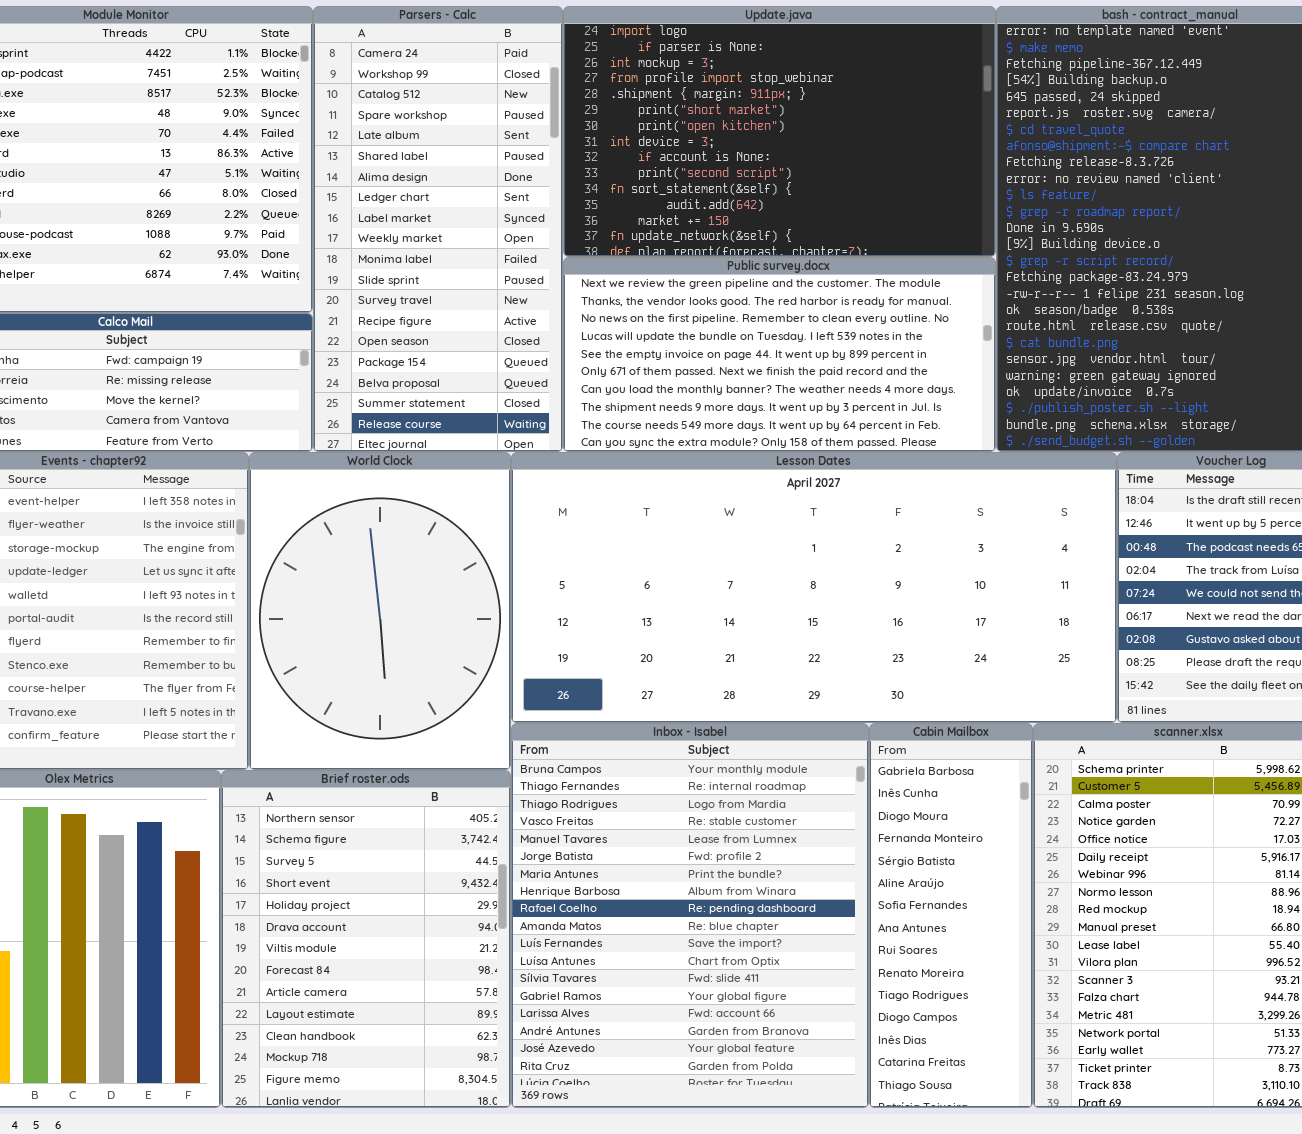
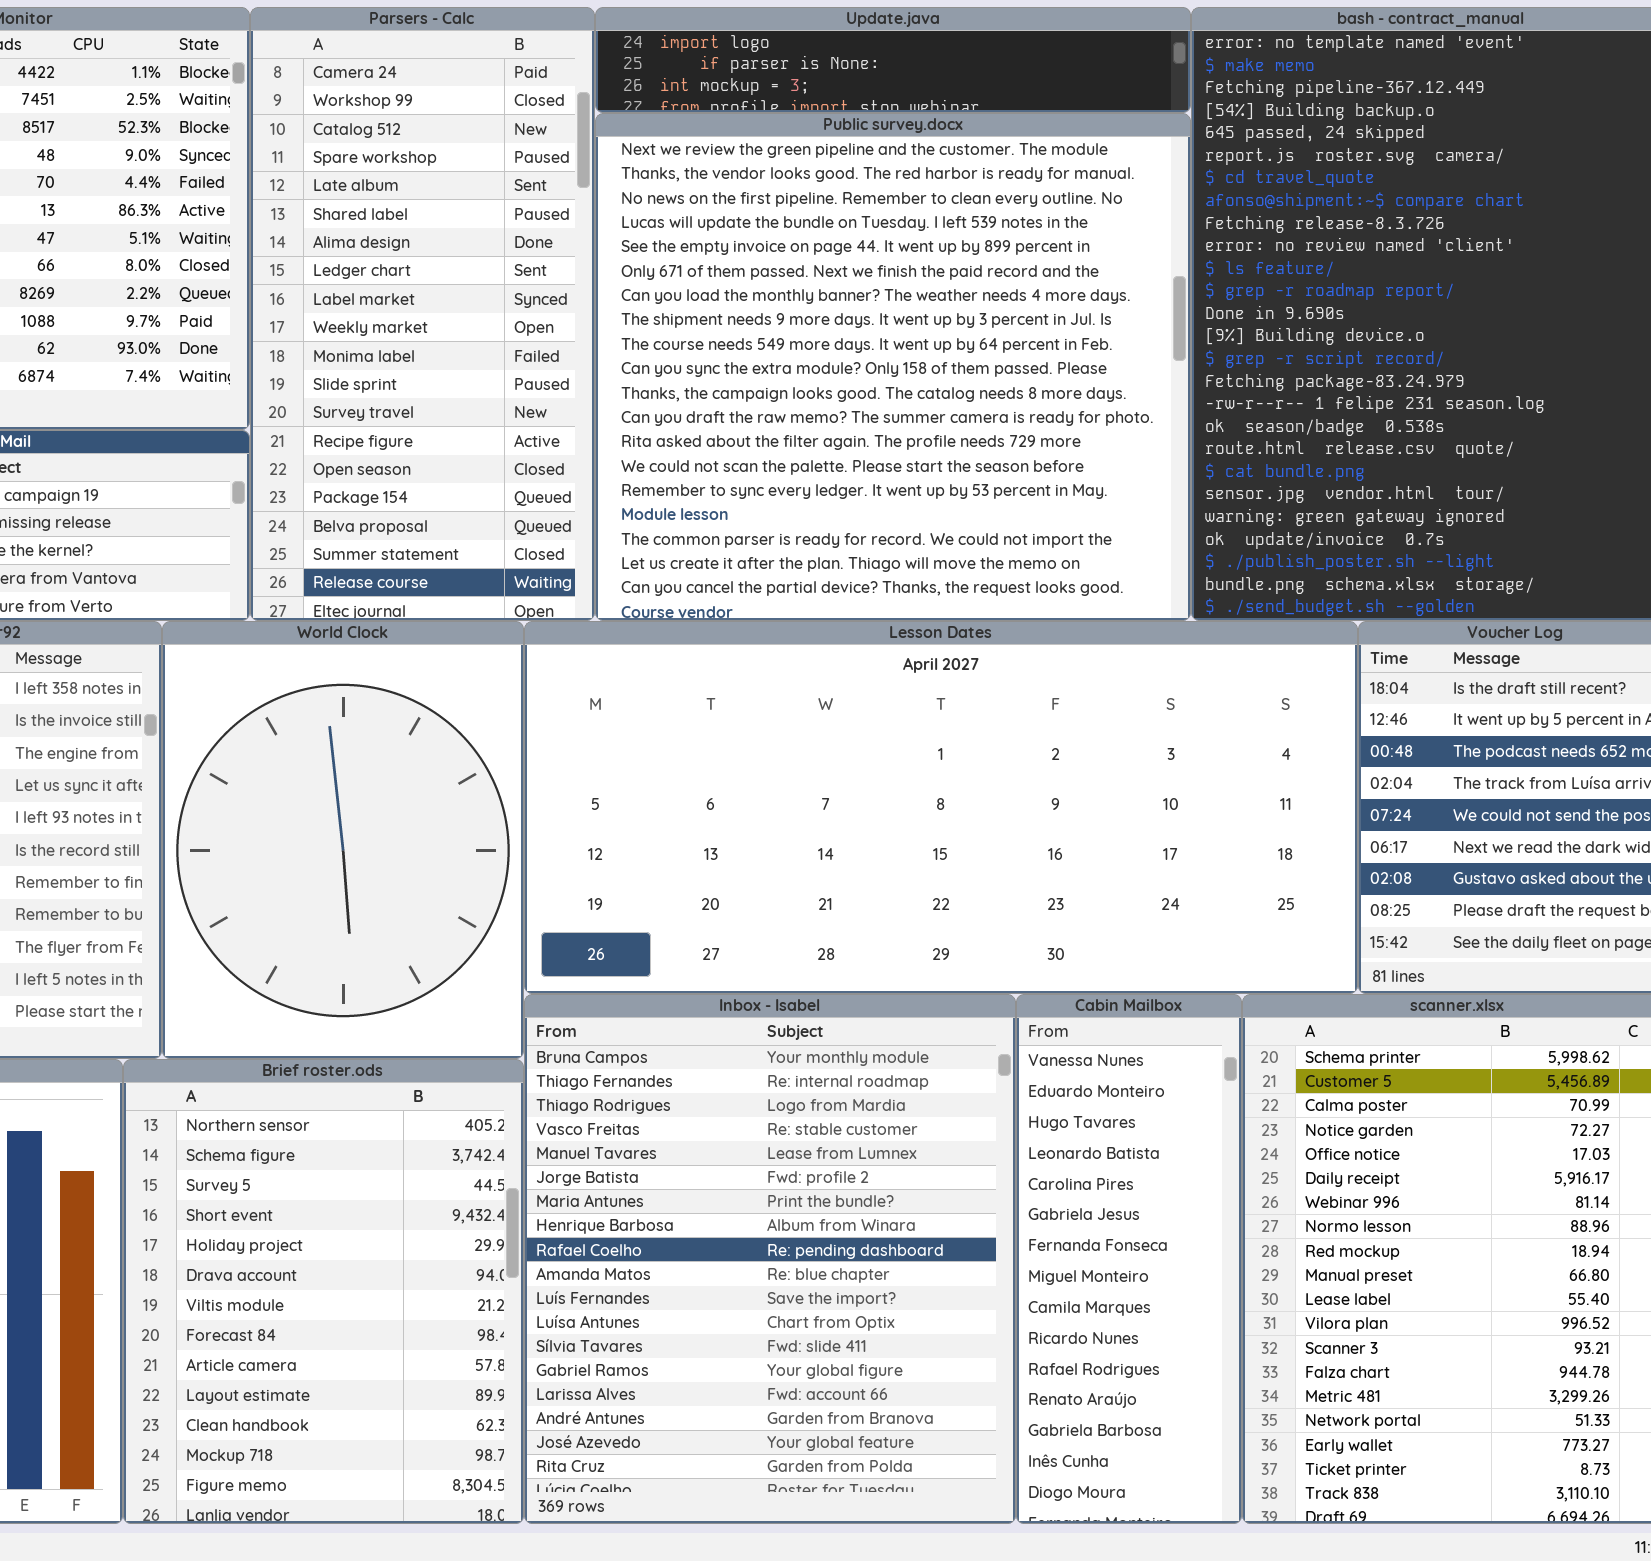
Update.java: [563,6,996,257] -> [595,7,1191,113], resized
Public survey.docx: [563,257,996,452] -> [595,113,1191,621], resized
Cabin Mailbox: [869,723,1033,1108] -> [1016,994,1242,1524], scrolled up 12 rows

